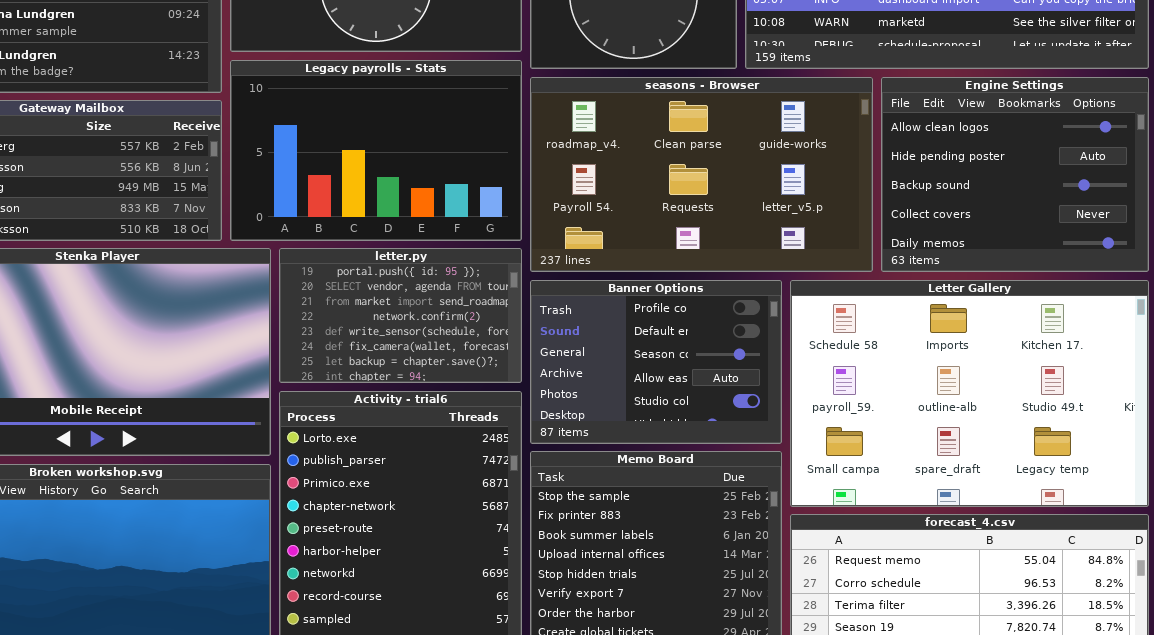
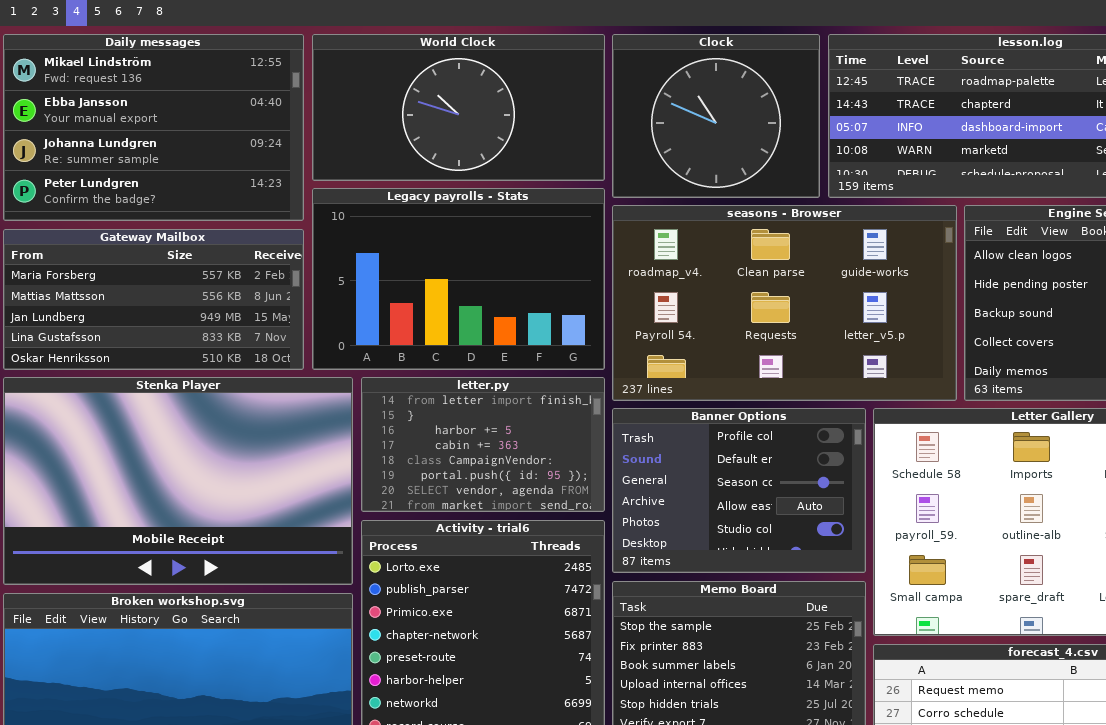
letter.py: [279,248,522,383] -> [361,377,605,512], scrolled up 5 rows

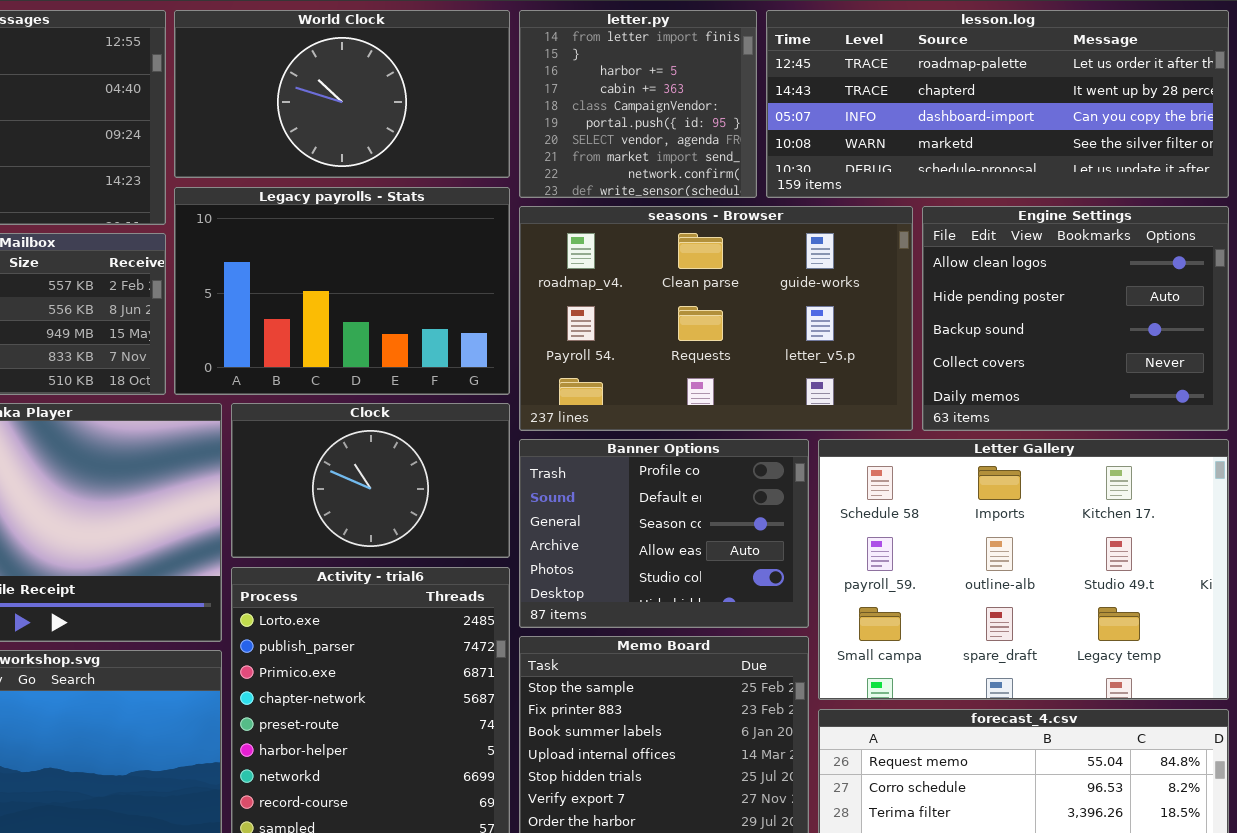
Clock: [612,34,820,198] -> [231,403,510,558], moved, resized
letter.py: [361,377,605,512] -> [519,10,757,198], moved, resized

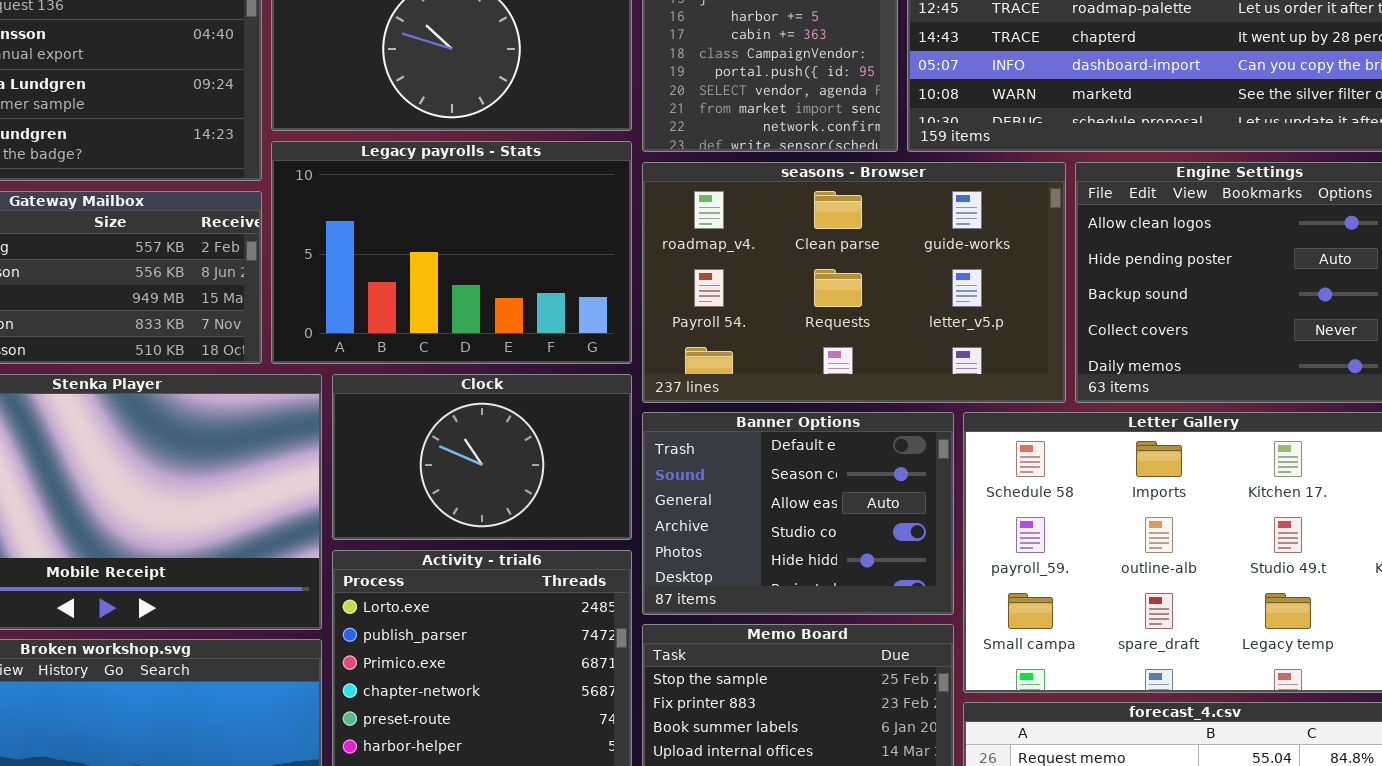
Banner Options: [519,439,809,628] -> [642,412,954,615], scrolled down 1 row

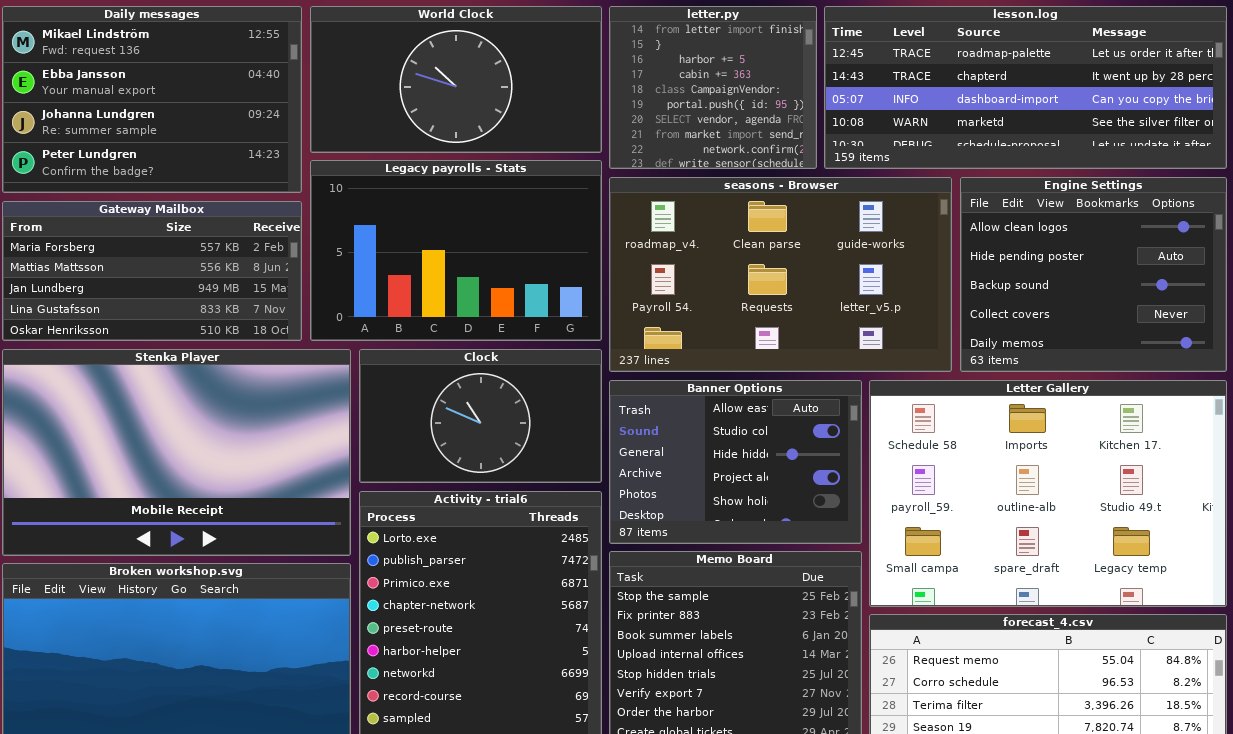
Banner Options: [642,412,954,615] -> [609,380,862,544], scrolled down 2 rows

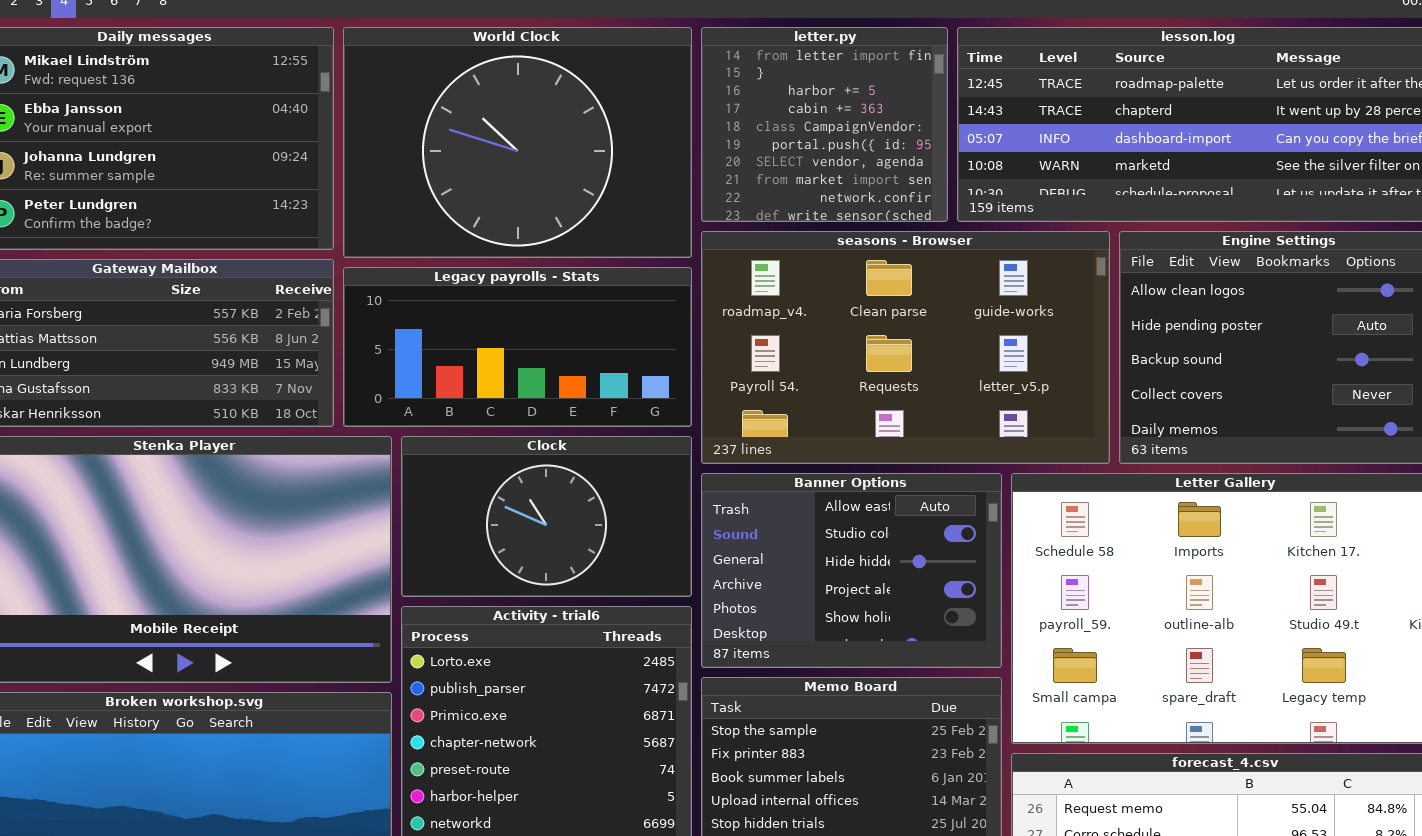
World Clock: [310,6,602,153] -> [343,27,692,258], resized
Legacy payrolls - Stats: [310,160,602,341] -> [343,267,692,427], resized

